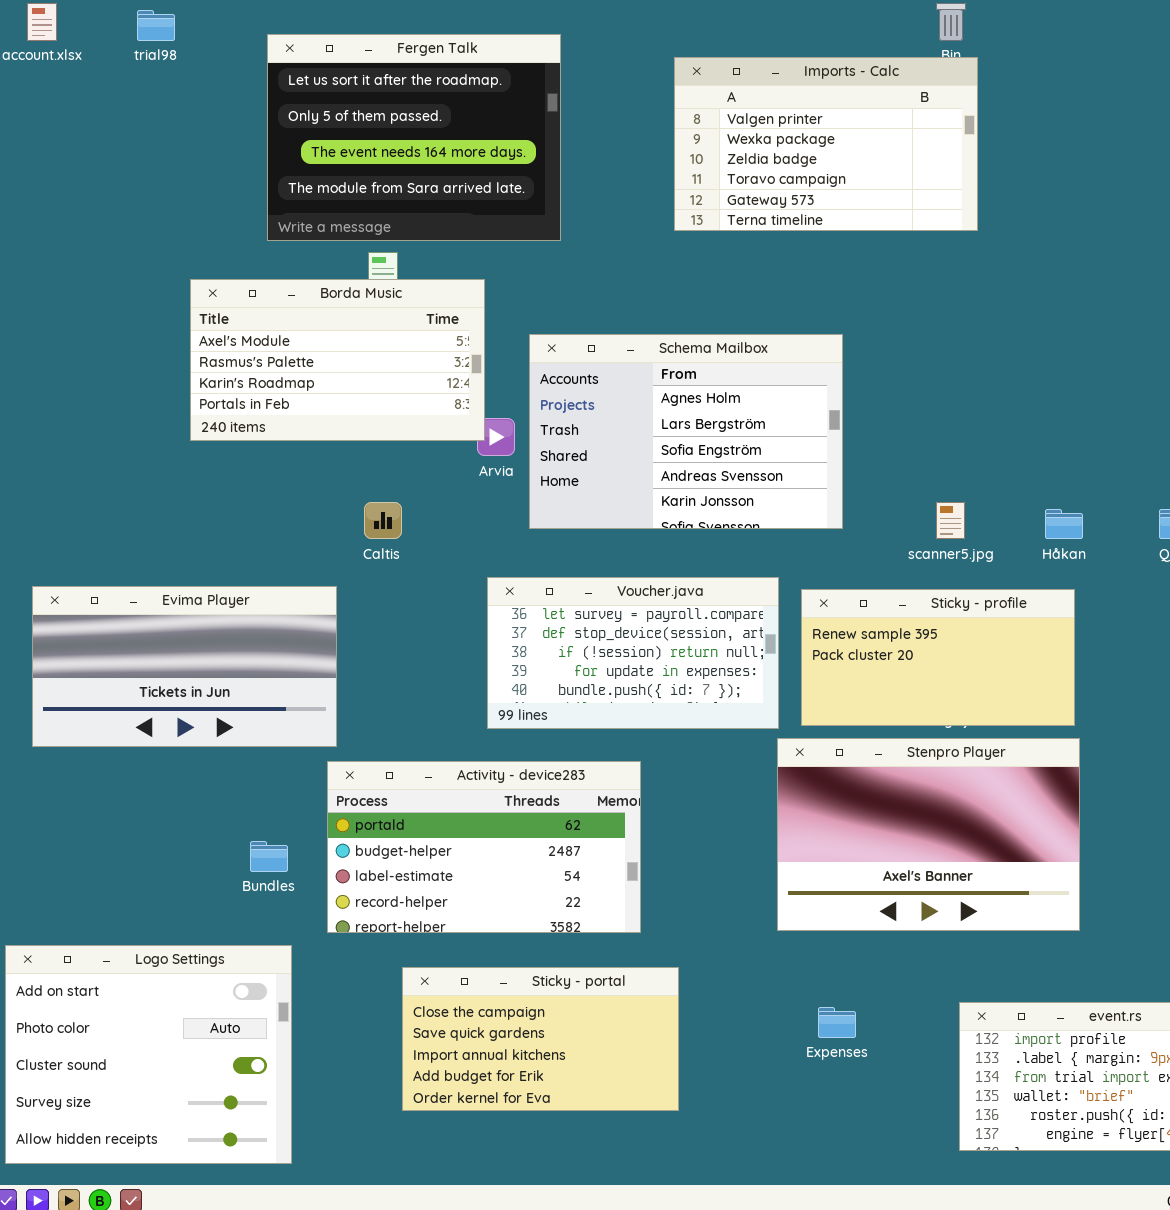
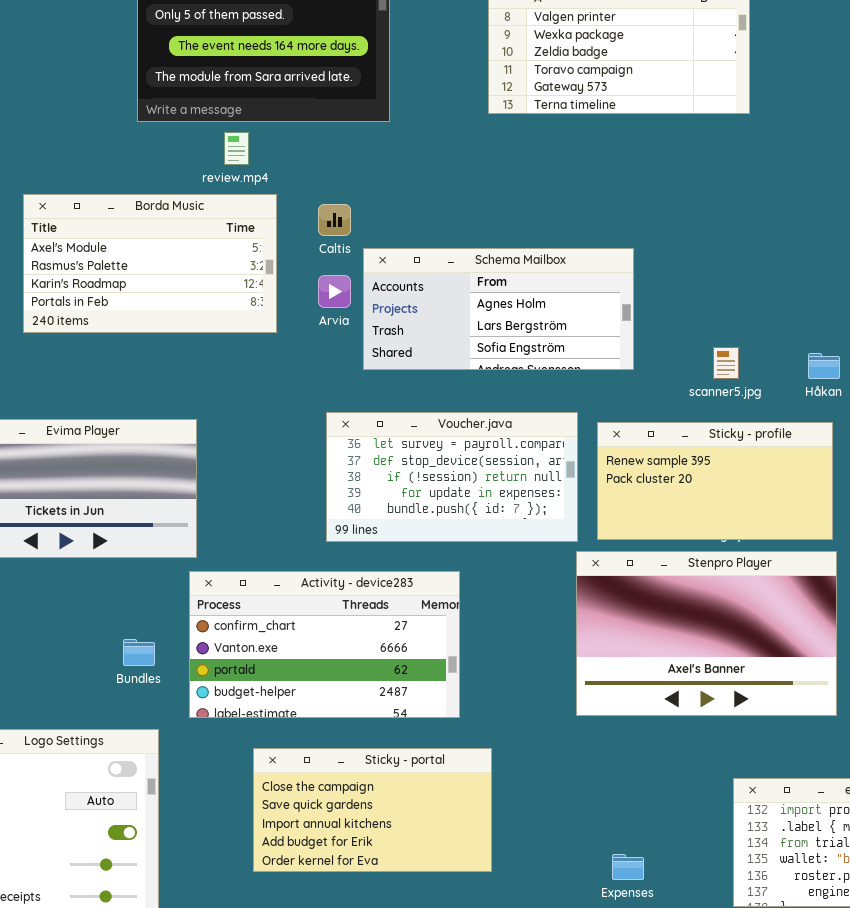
Borda Music: [190,279,485,441] -> [23,194,277,333], moved
Schema Mailbox: [529,334,843,529] -> [363,248,634,370], resized
Caltis: [364,502,402,539] -> [318,204,351,236], moved
Activity - device283: [327,761,641,933] -> [189,571,460,718], scrolled up 2 rows
Expenses: [818,1007,856,1038] -> [612,854,644,880], moved

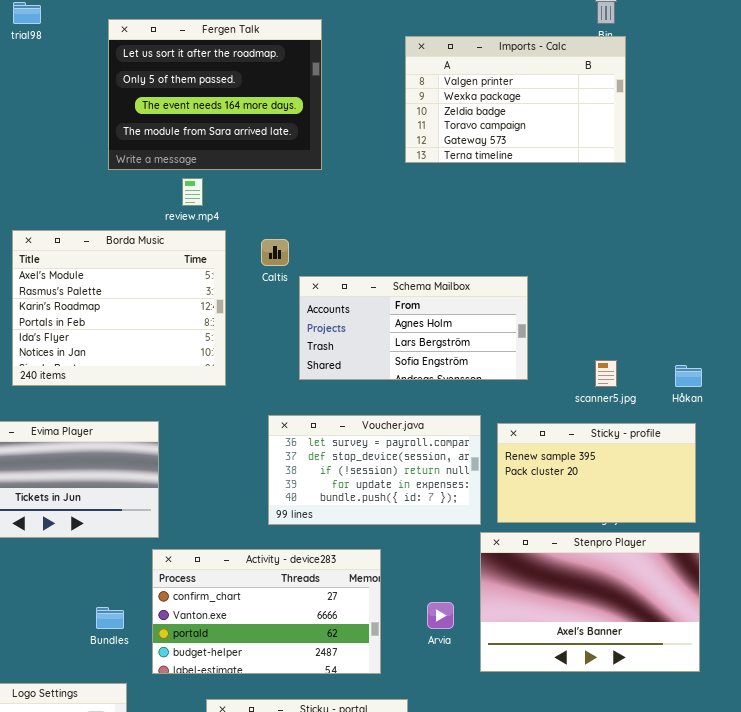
Borda Music: [23,194,277,333] -> [12,230,226,386], resized
Arvia: [318,275,351,308] -> [427,602,454,629], moved

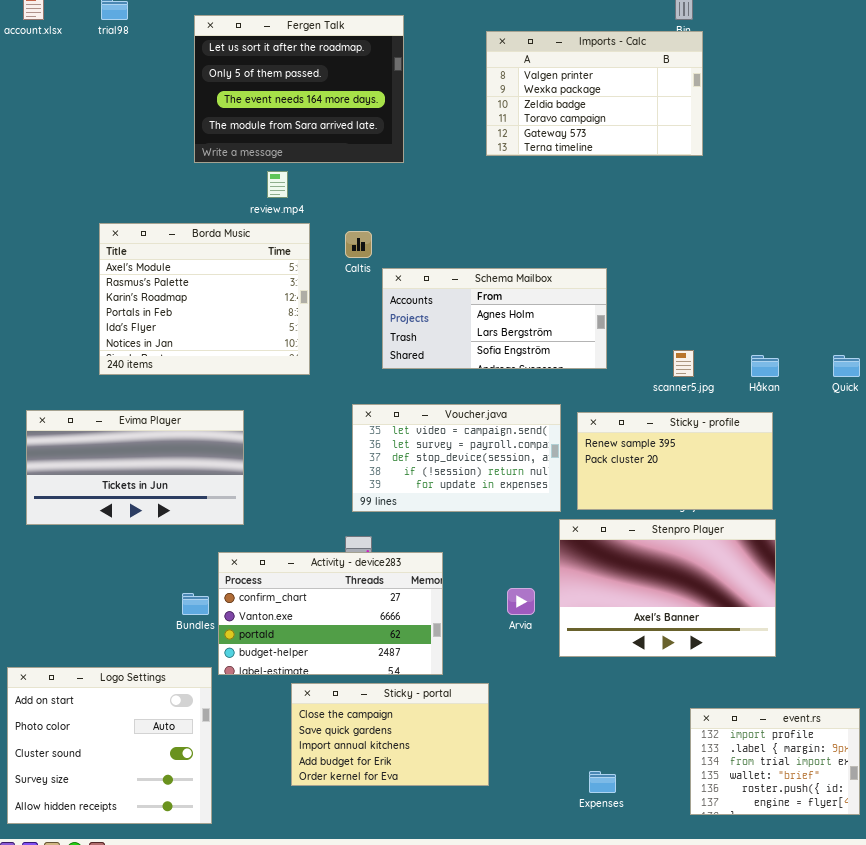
Voucher.java: [268,415,481,525] -> [352,404,561,512], scrolled up 1 row
Activity - device283: [152,549,381,674] -> [218,552,443,675], moved

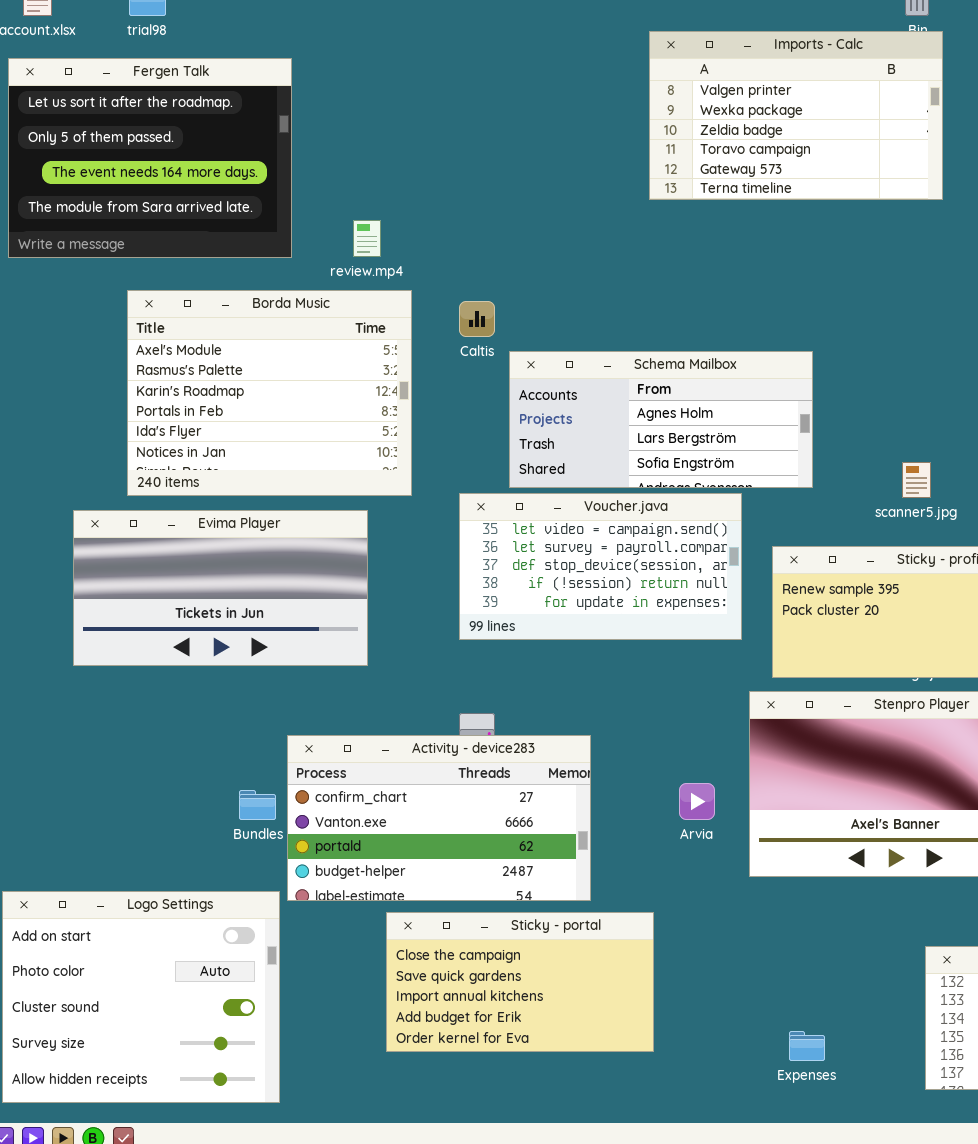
Fergen Talk: [194,15,404,163] -> [8,58,292,258], moved
Voucher.java: [352,404,561,512] -> [459,493,742,640], moved
Evima Player: [26,410,244,525] -> [73,510,368,666], moved

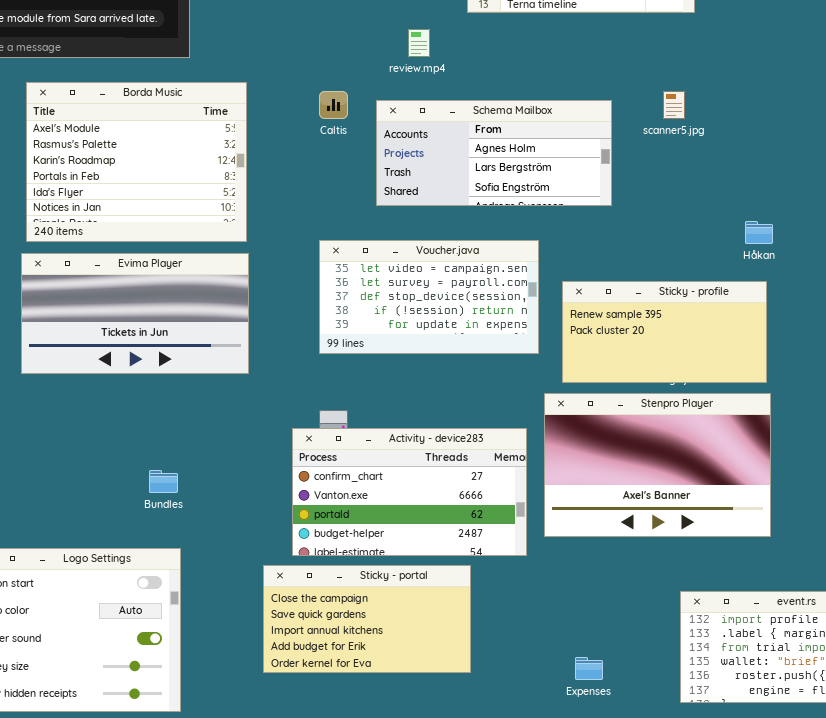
review.mp4: [353,220,381,257] -> [408,29,430,57], moved
Borda Music: [127,290,412,496] -> [26,82,247,242], moved
Schema Mailbox: [509,351,813,488] -> [376,100,612,206], moved
scanner5.jpg: [902,462,931,498] -> [663,91,685,119], moved
Activity - device283: [287,735,591,901] -> [292,428,527,556], moved

